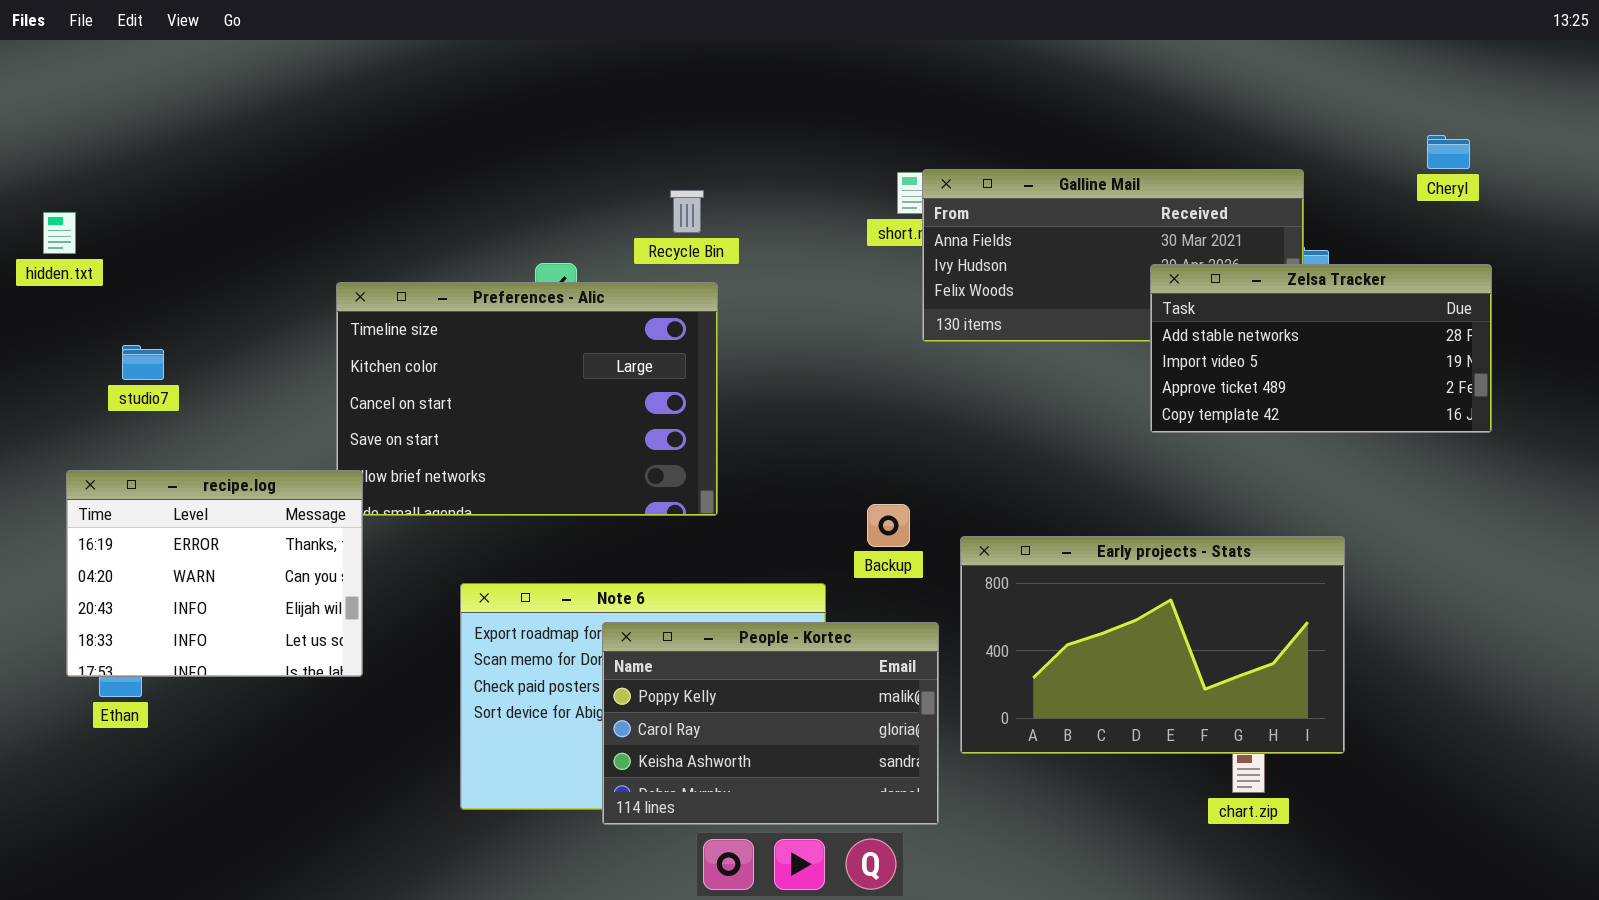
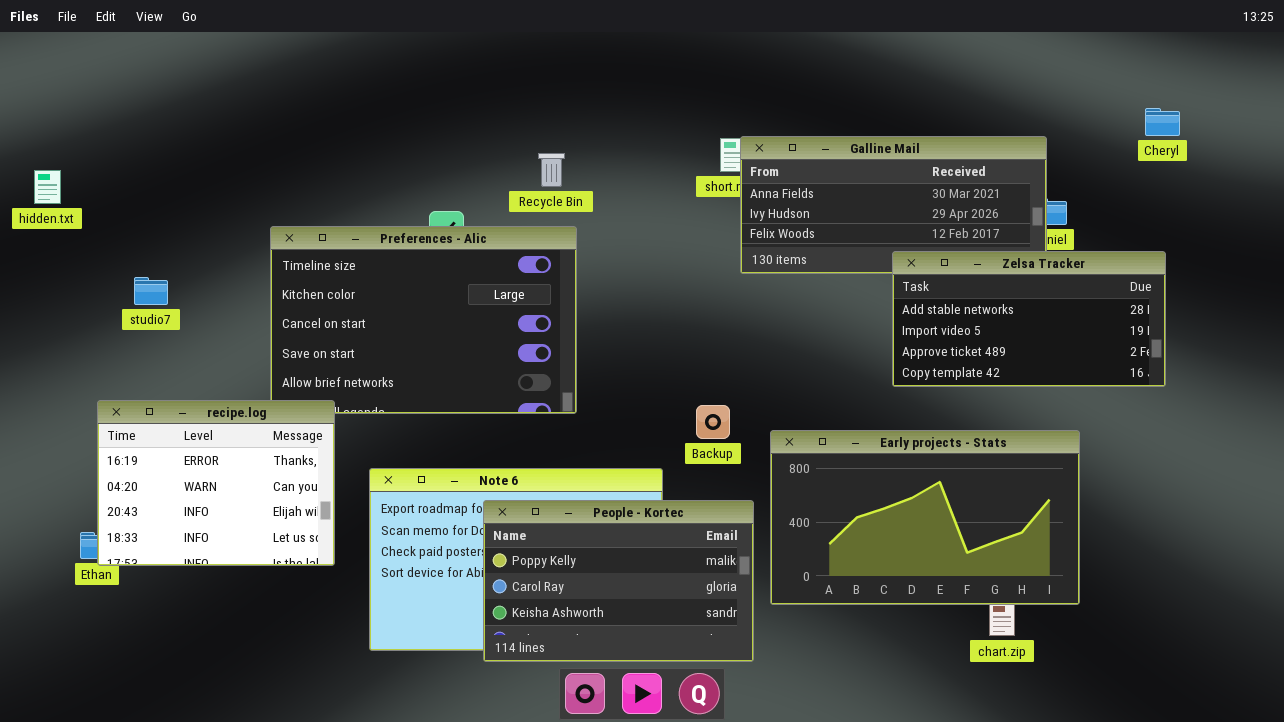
Zelsa Tracker: [1150,264,1492,433] -> [892,251,1166,387], moved
studio7: [122,345,164,380] -> [134,277,168,305], moved
recipe.log: [66,470,363,677] -> [97,400,335,566], moved

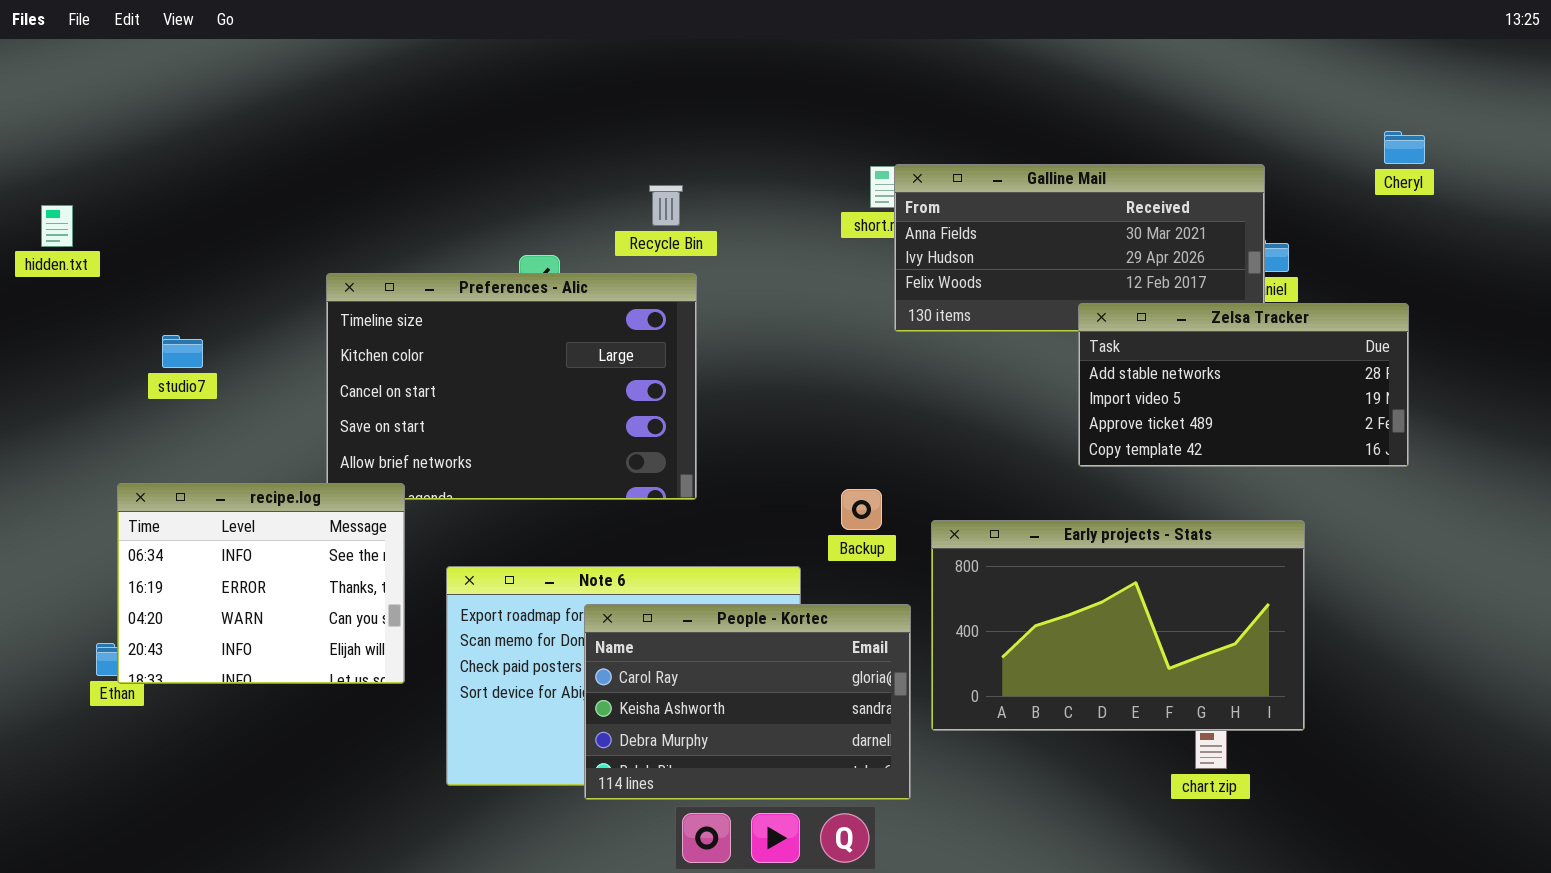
recipe.log: [97,400,335,566] -> [117,483,405,684], scrolled up 1 row
People - Kortec: [483,500,754,662] -> [584,604,911,800], scrolled down 1 row

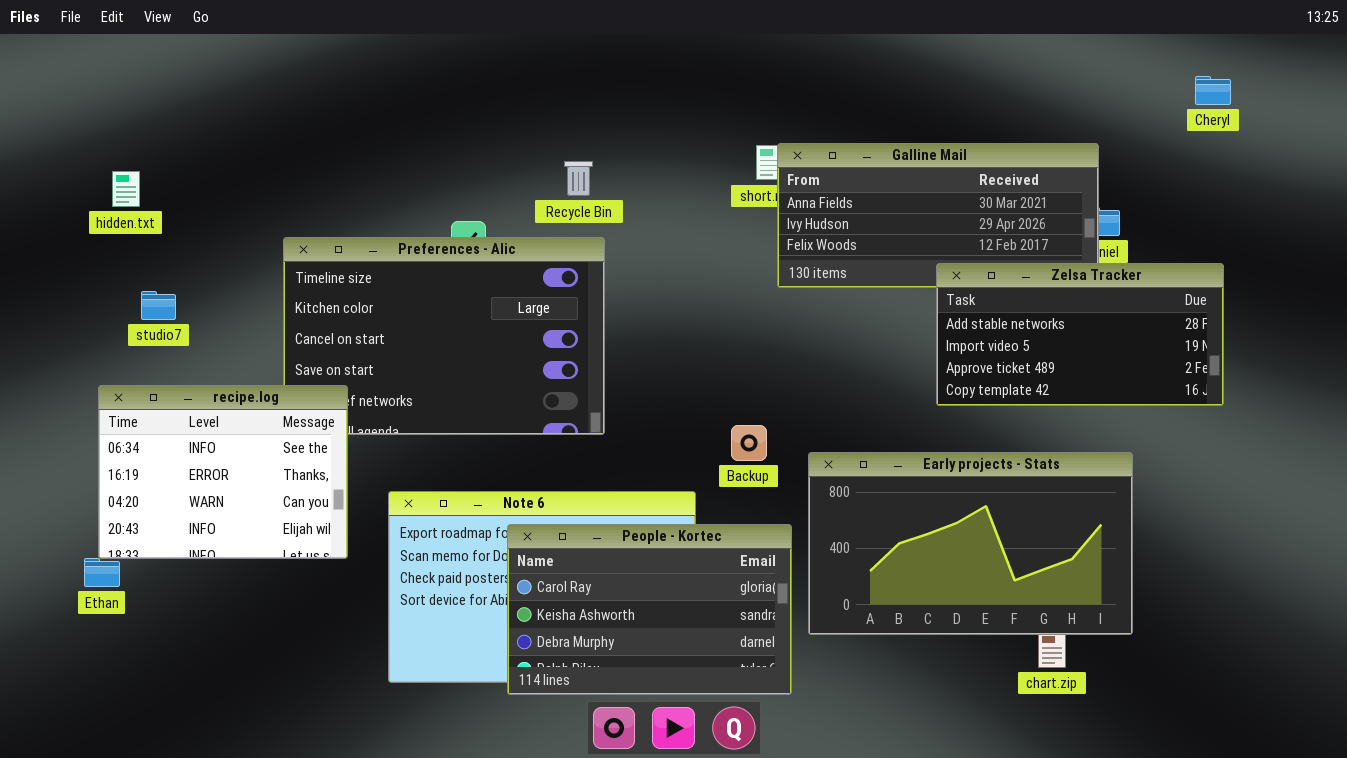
Cheryl: [1384,131,1425,164] -> [1195,76,1231,105], moved
hidden.txt: [41,205,73,247] -> [112,171,140,207], moved
recipe.log: [117,483,405,684] -> [98,385,348,559], moved

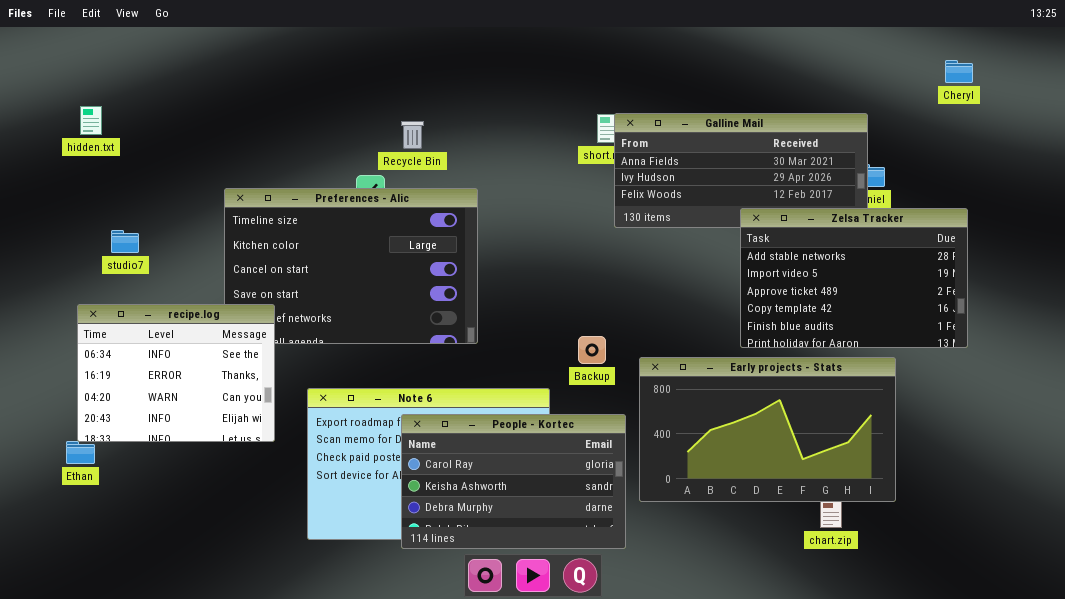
Recycle Bin: [564,161,593,196] -> [401,121,424,149], moved
hidden.txt: [112,171,140,207] -> [80,106,102,135], moved
Zelsa Tracker: [936,263,1224,406] -> [740,208,968,348], resized

